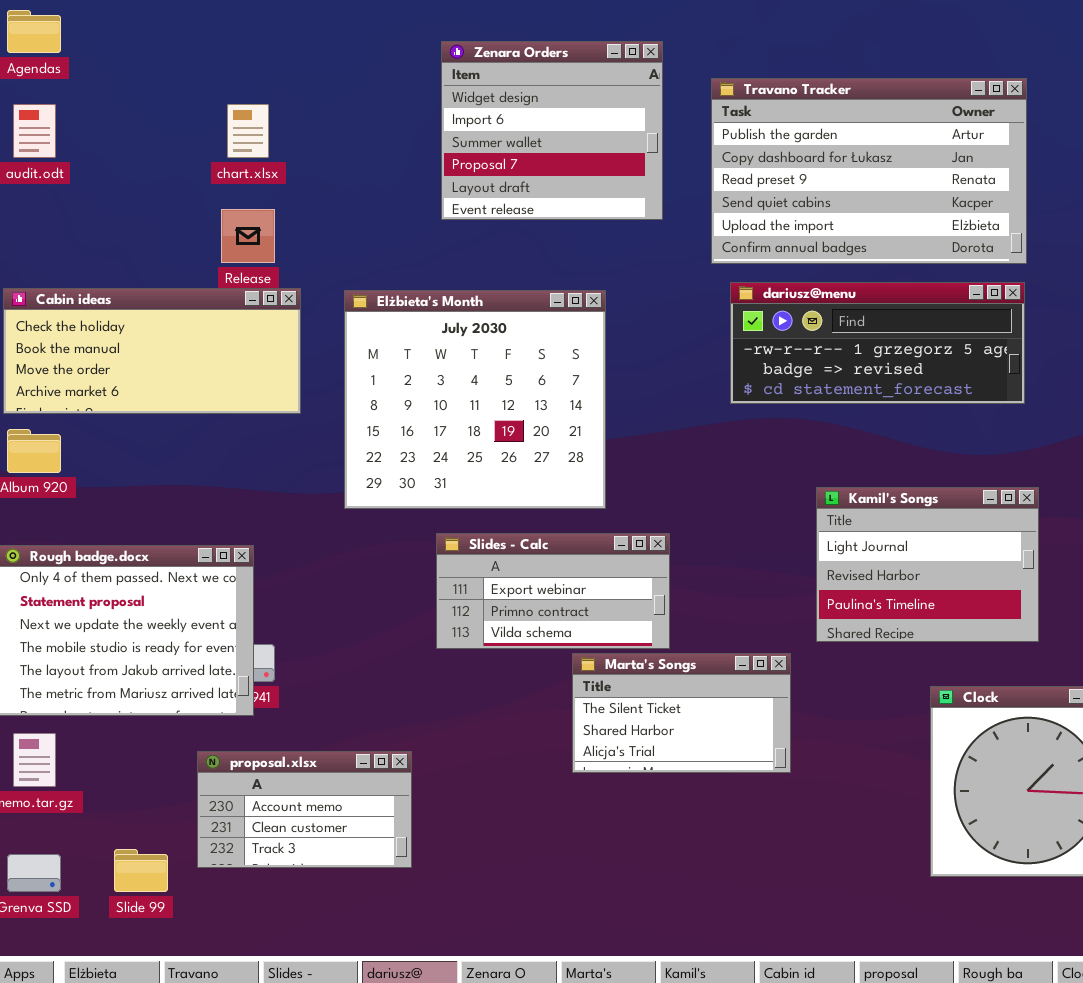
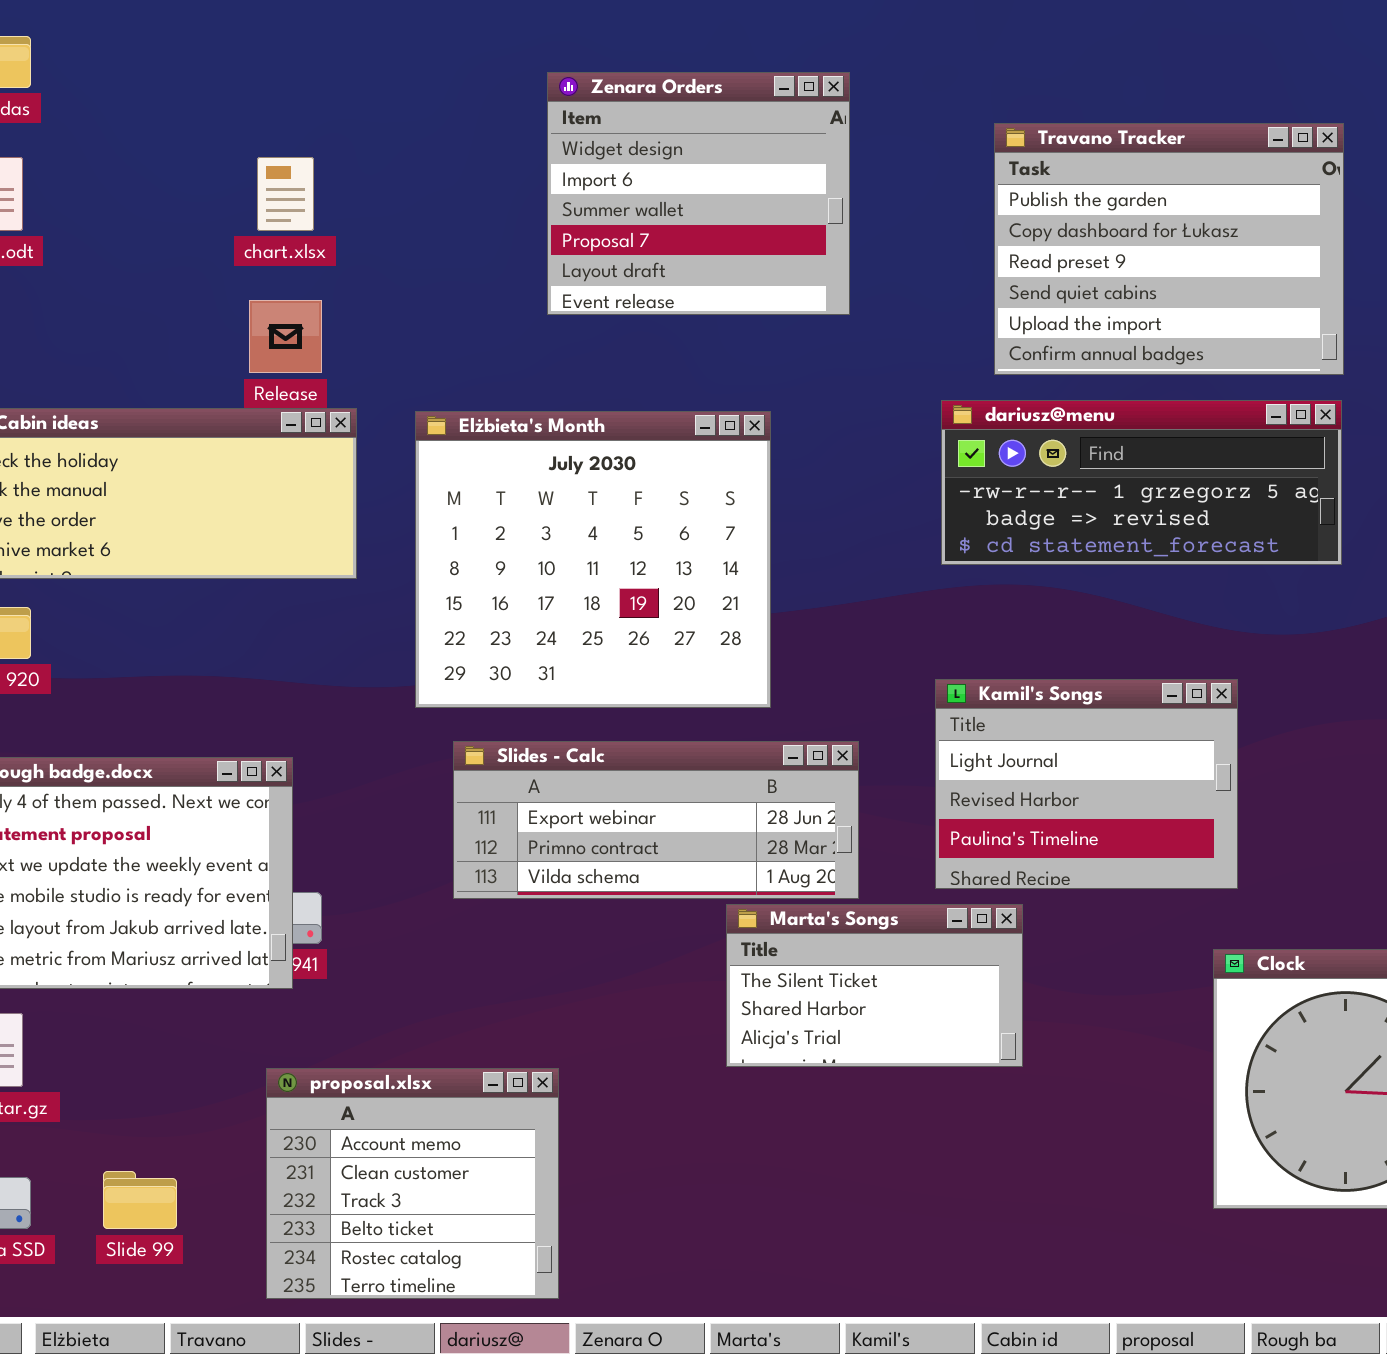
Travano Tracker: [711,78,1027,264] -> [994,123,1344,375], resized
Kamil's Songs: [816,487,1039,642] -> [935,679,1238,889], moved
Slides - Calc: [436,533,670,649] -> [453,741,859,899], resized
proposal.xlsx: [197,751,412,868] -> [266,1068,559,1299], moved, resized

